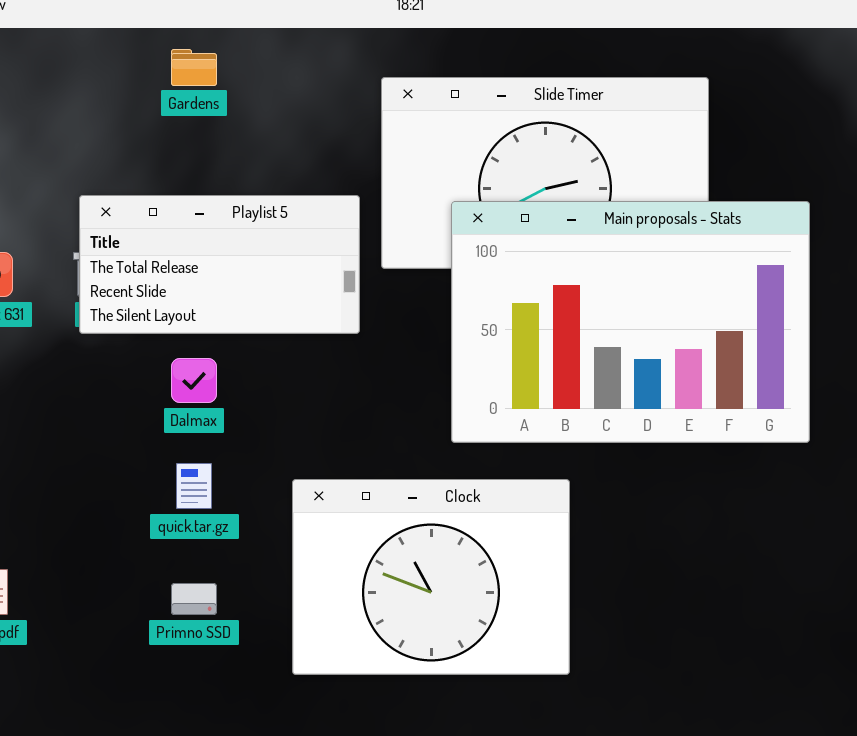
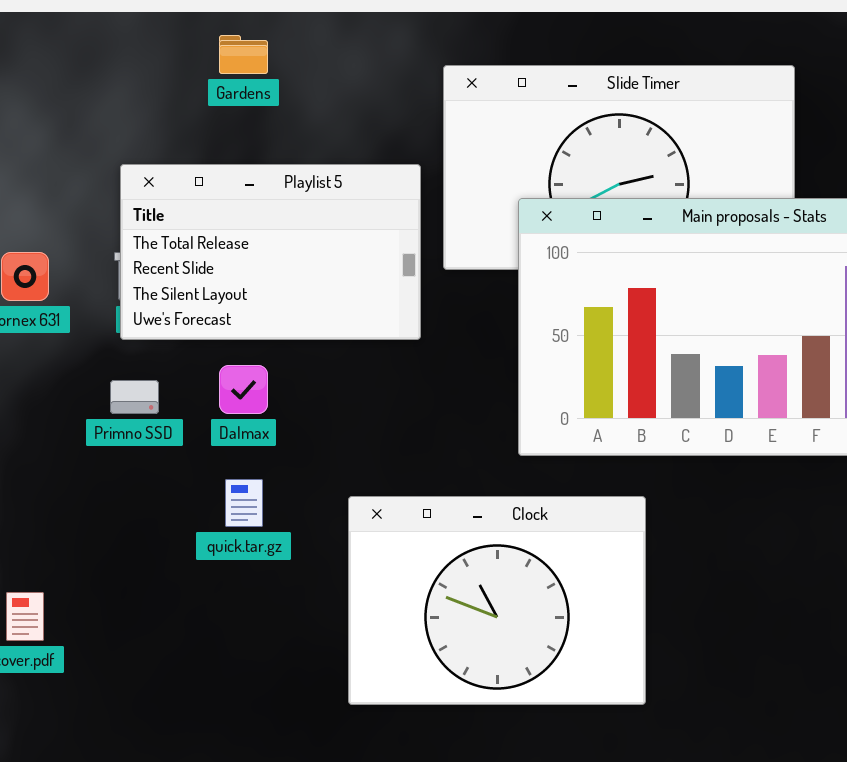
Playlist 5: [79,195,360,334] -> [120,164,421,340], resized
Primno SSD: [171,583,217,615] -> [110,380,159,414], moved

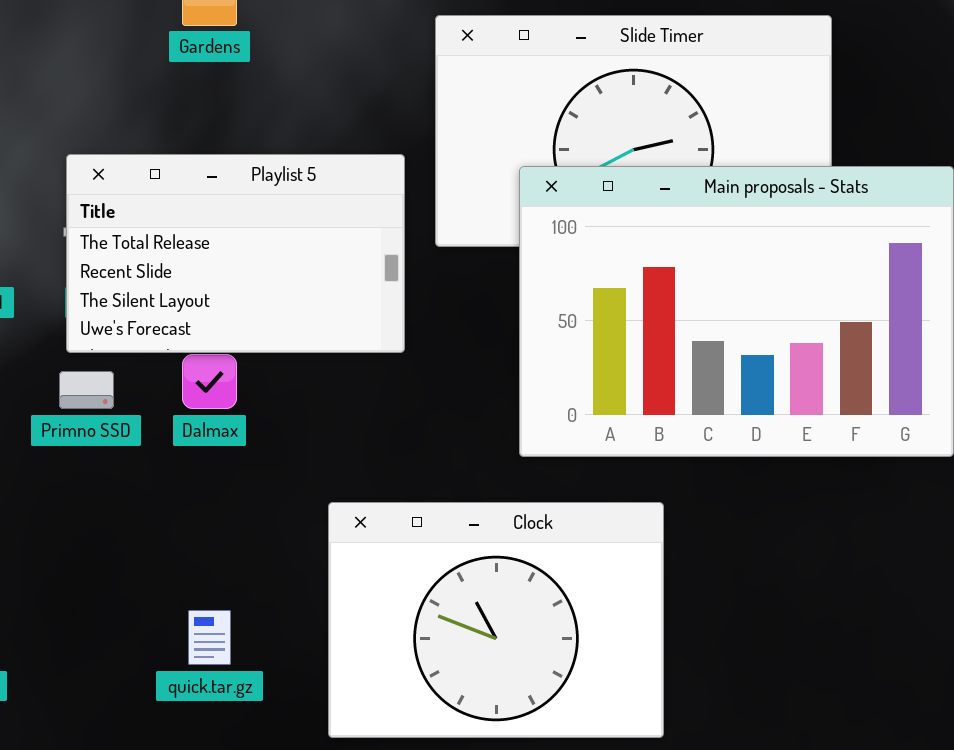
Playlist 5: [120,164,421,340] -> [66,154,405,353], moved
quick.tar.gz: [225,479,263,527] -> [188,610,231,665], moved

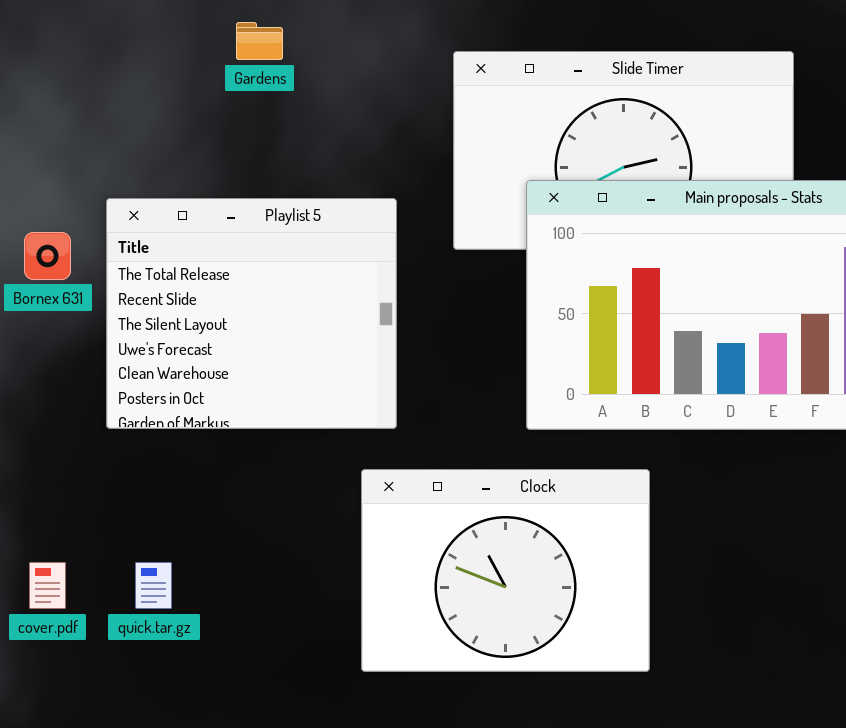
Playlist 5: [66,154,405,353] -> [106,198,397,429], moved, resized
quick.tar.gz: [188,610,231,665] -> [135,562,172,609], moved

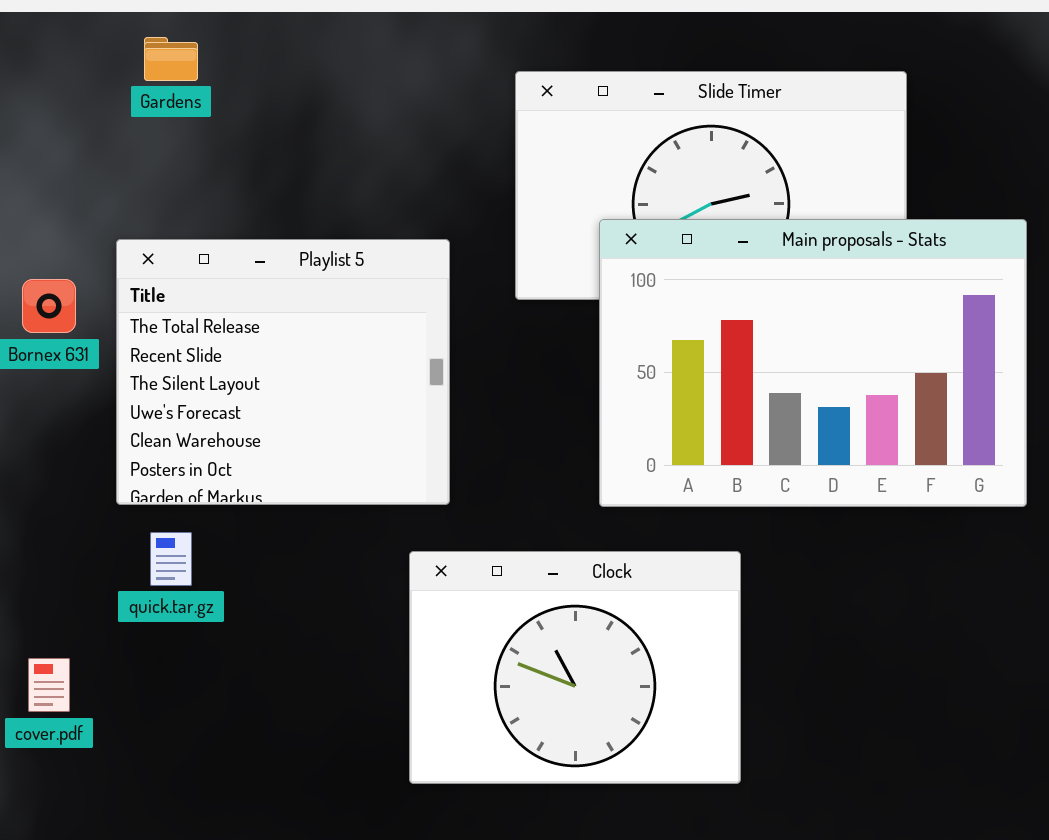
Gardens: [236,22,283,60] -> [144,37,198,81], moved
quick.tar.gz: [135,562,172,609] -> [150,532,192,586], moved

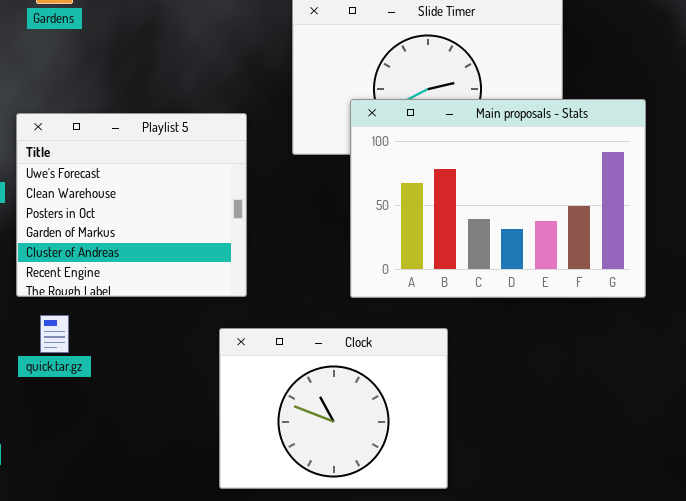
Playlist 5: [116,239,450,505] -> [16,113,247,297], scrolled down 3 rows

